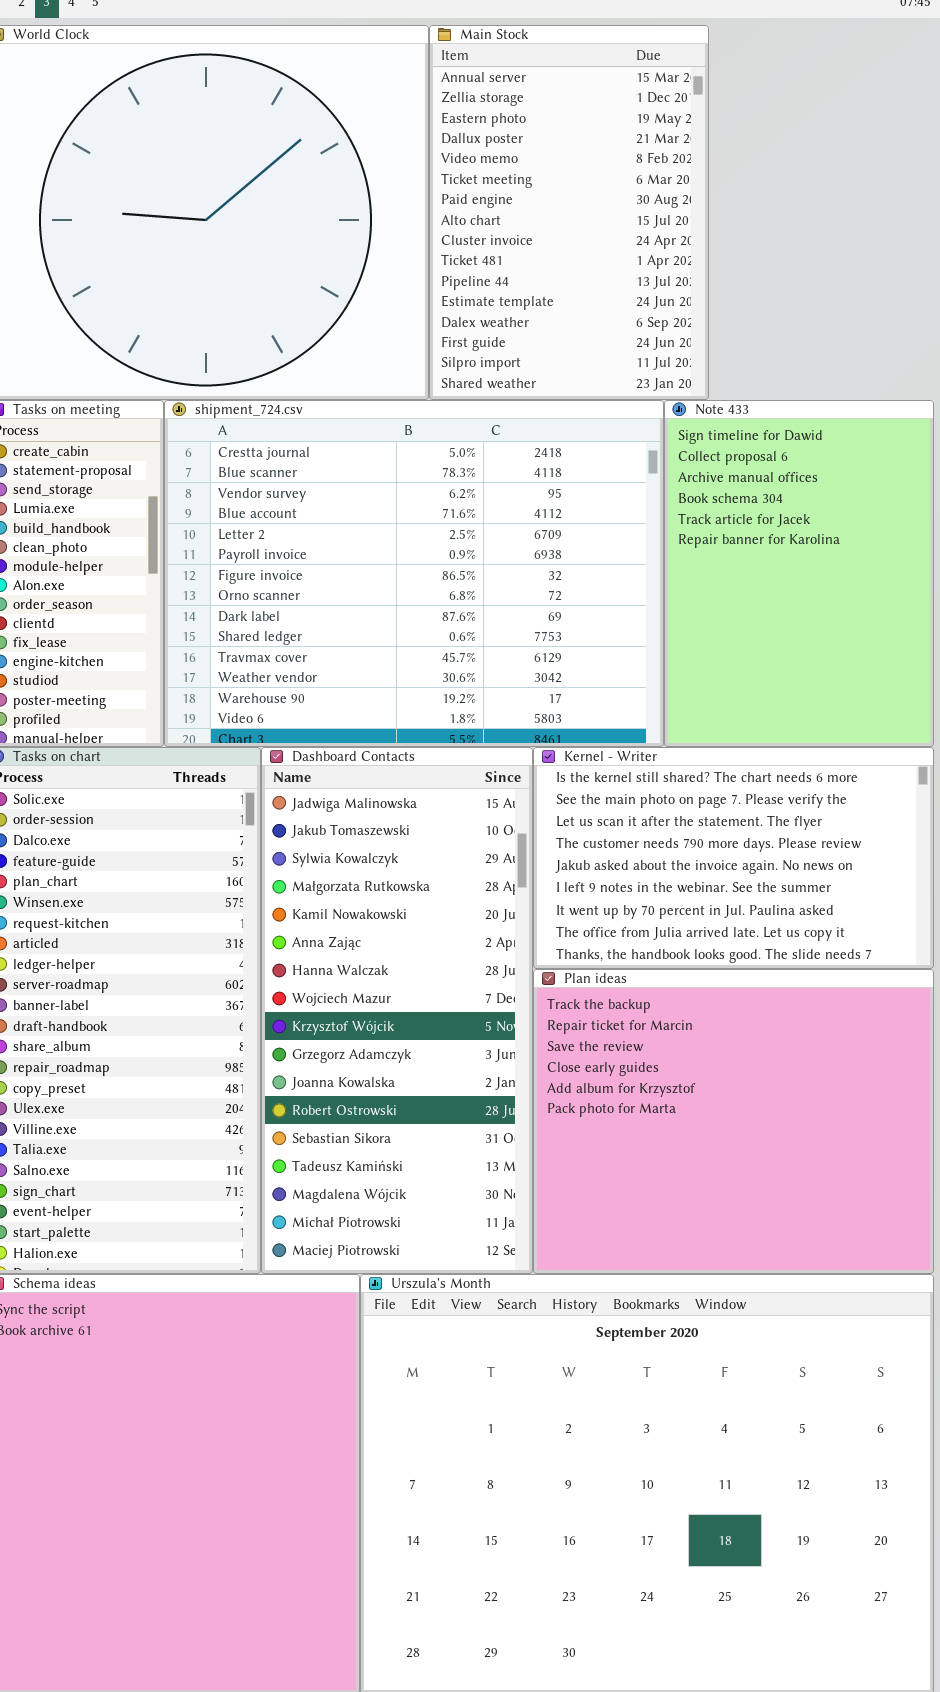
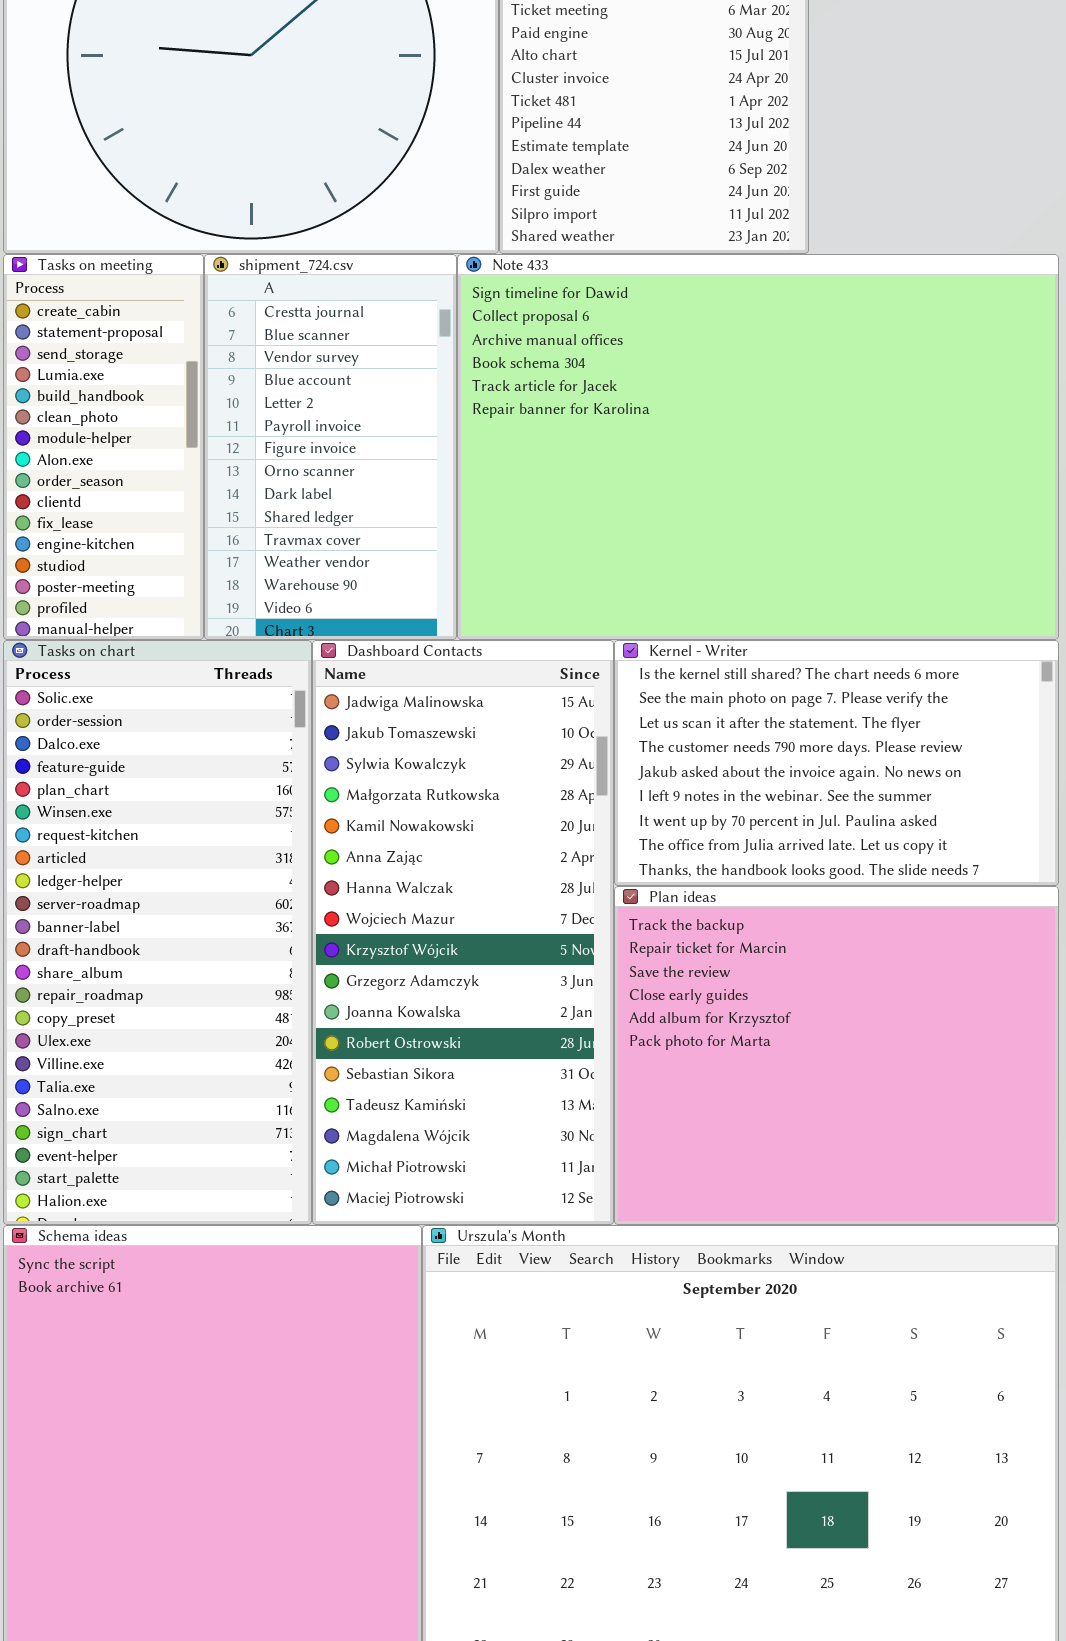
shipment_724.csv: [164,400,664,747] -> [204,254,457,640], resized
Note 433: [664,400,934,747] -> [457,254,1059,640], resized

